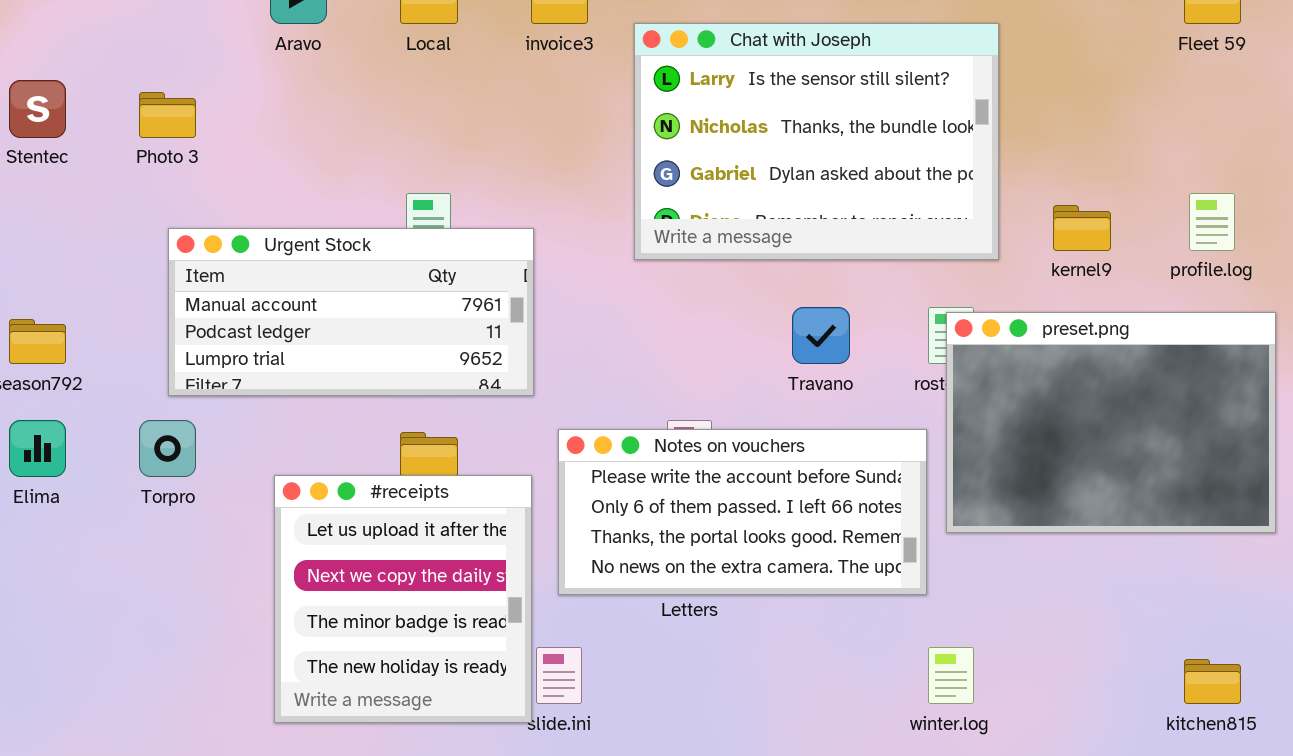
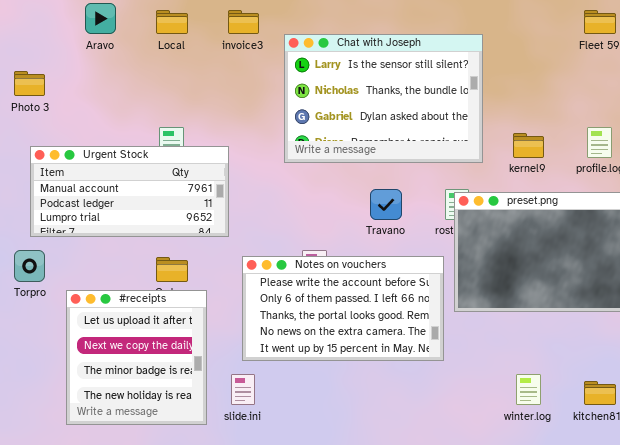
Notes on vouchers: [558,429,927,595] -> [242,256,444,361], resized
#receipts: [274,475,532,723] -> [66,290,207,425], moved
winter.log: [928,647,974,704] -> [516,374,541,405], moved

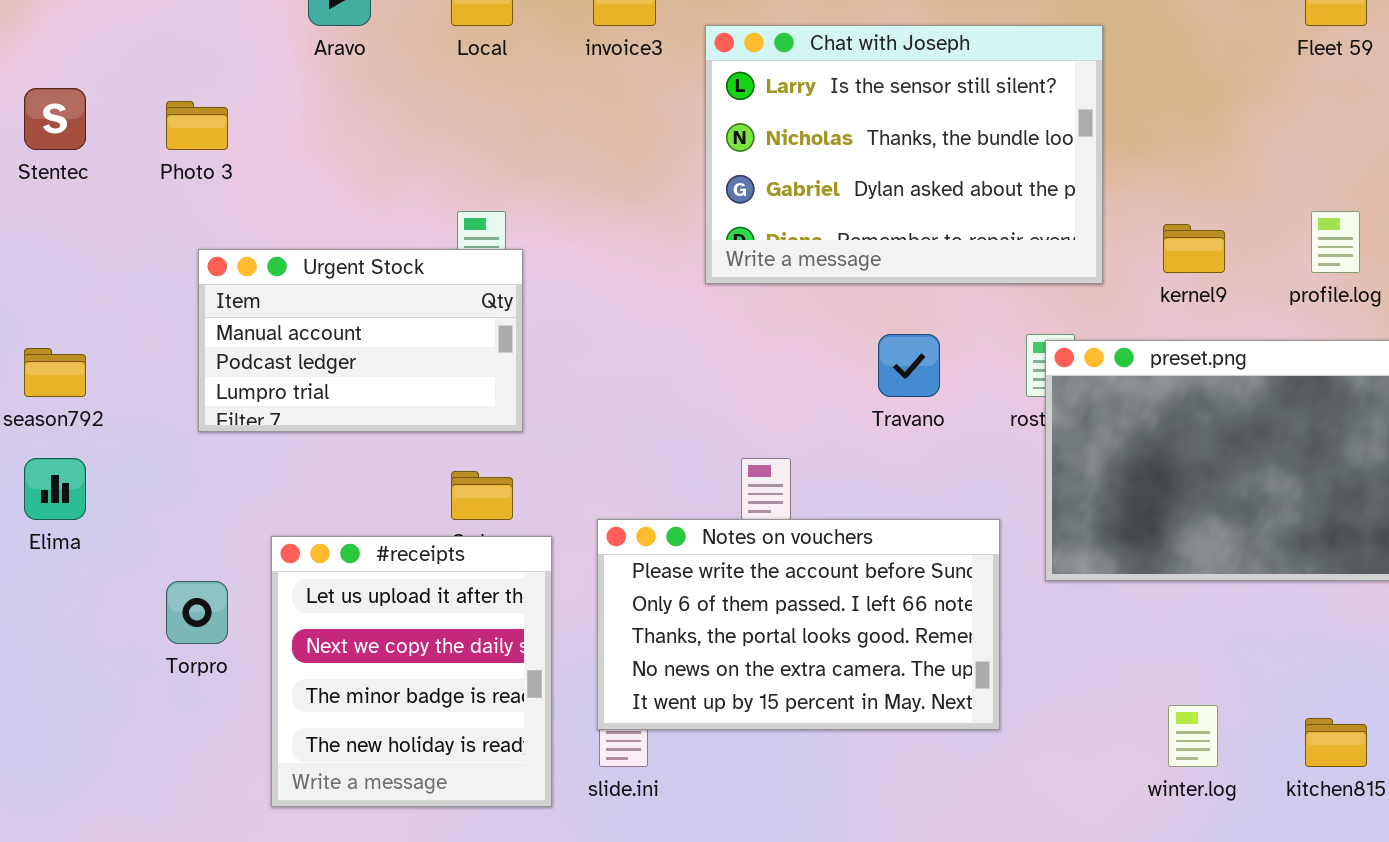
Urgent Stock: [30,146,229,237] -> [198,249,523,432], resized
Torpro: [14,250,45,282] -> [166,581,228,644], moved
Notes on vouchers: [242,256,444,361] -> [597,519,1000,730], moved

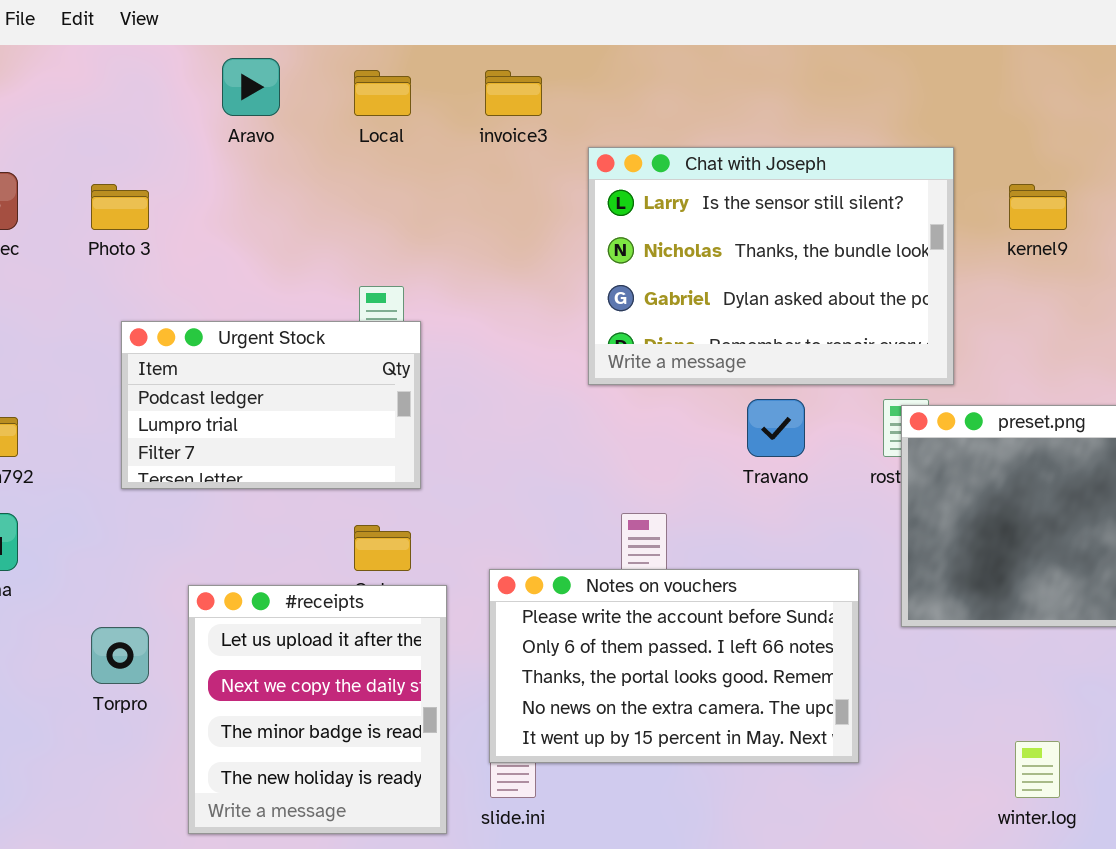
Chat with Joseph: [705,25,1103,284] -> [588,147,954,385], moved
kernel9: [1163,224,1225,273] -> [1009,184,1067,230], moved
Urgent Stock: [198,249,523,432] -> [121,321,421,489], scrolled down 1 row

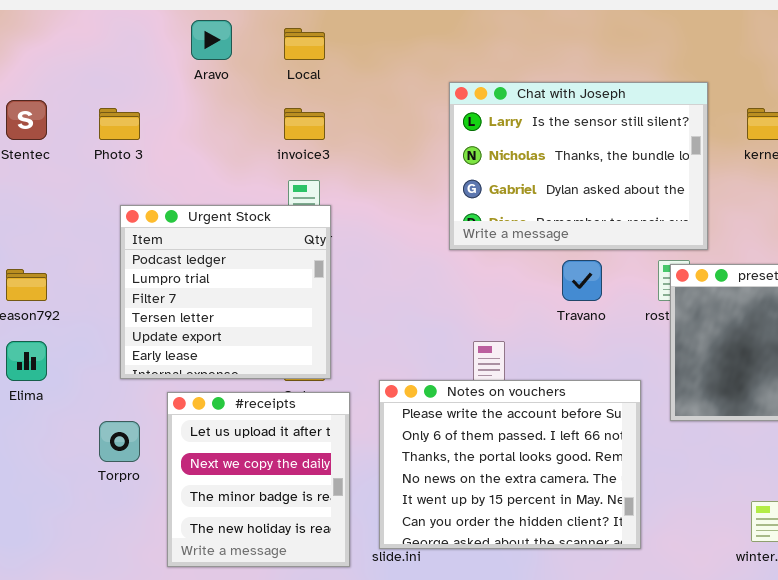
invoice3: [485,70,542,116] -> [284,108,325,140], moved
Urgent Stock: [121,321,421,489] -> [120,205,331,379], resized
Notes on vouchers: [489,569,859,763] -> [379,380,641,549], resized

